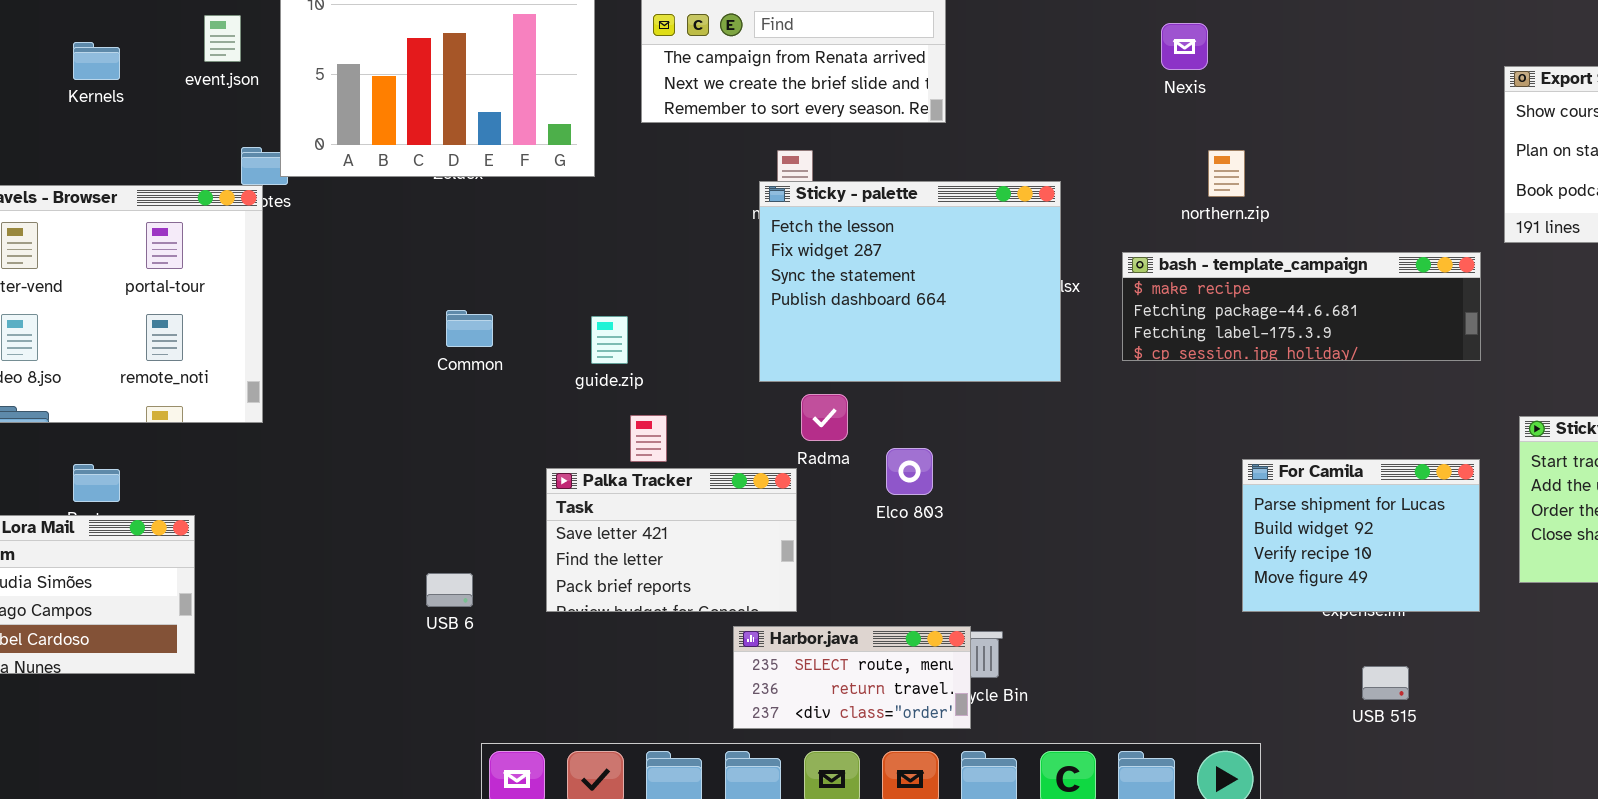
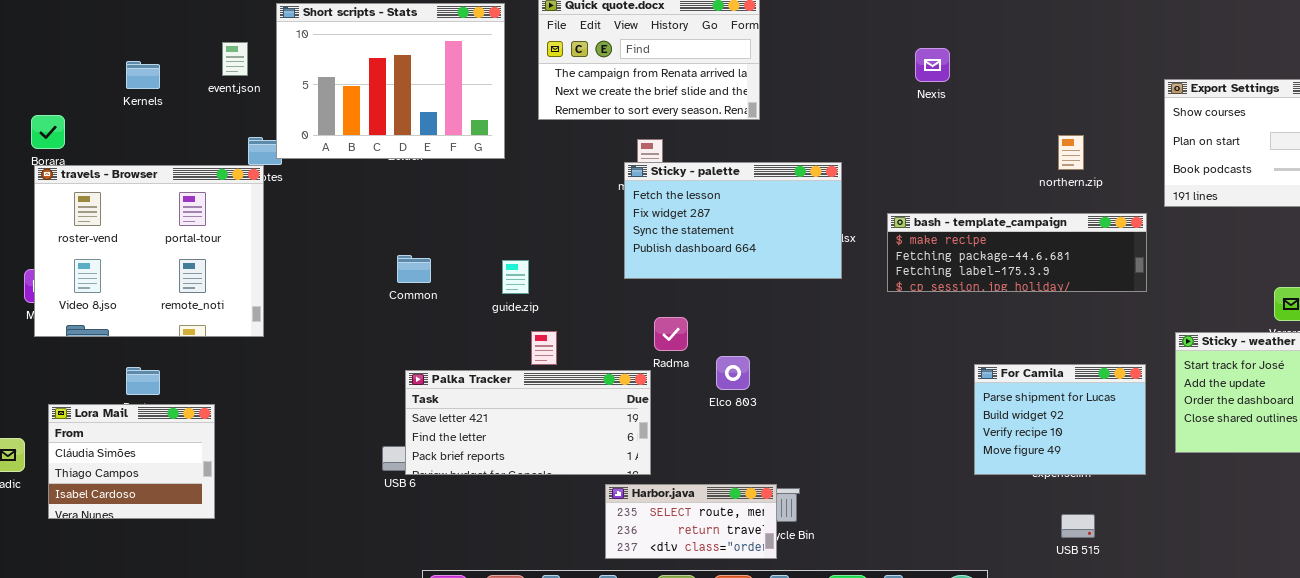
northern.zip: [1208,150,1245,197] -> [1058,135,1084,170], moved
Sticky - palette: [759,181,1061,382] -> [624,162,842,279], resized
Palka Tracker: [546,468,797,612] -> [405,370,651,475], resized

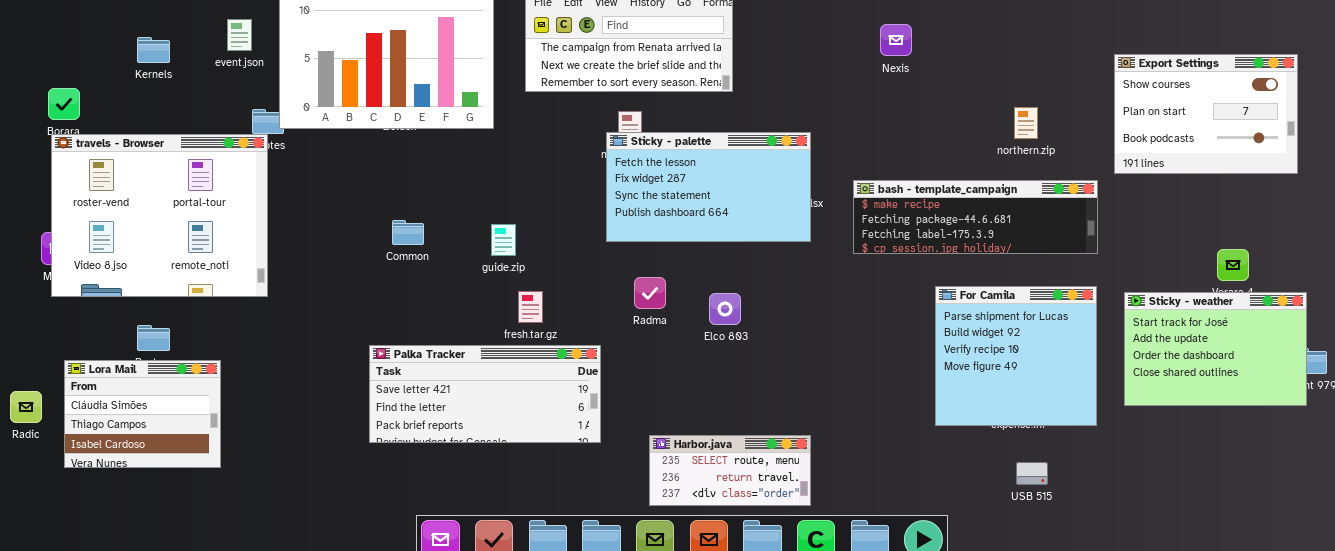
Elco 803: [716,356,750,390] -> [709,293,741,325], moved
For Camila: [974,364,1146,475] -> [935,286,1097,426], resized
Palka Tracker: [405,370,651,475] -> [369,345,601,443], moved
Harbor.java: [605,484,777,559] -> [649,435,811,506], moved

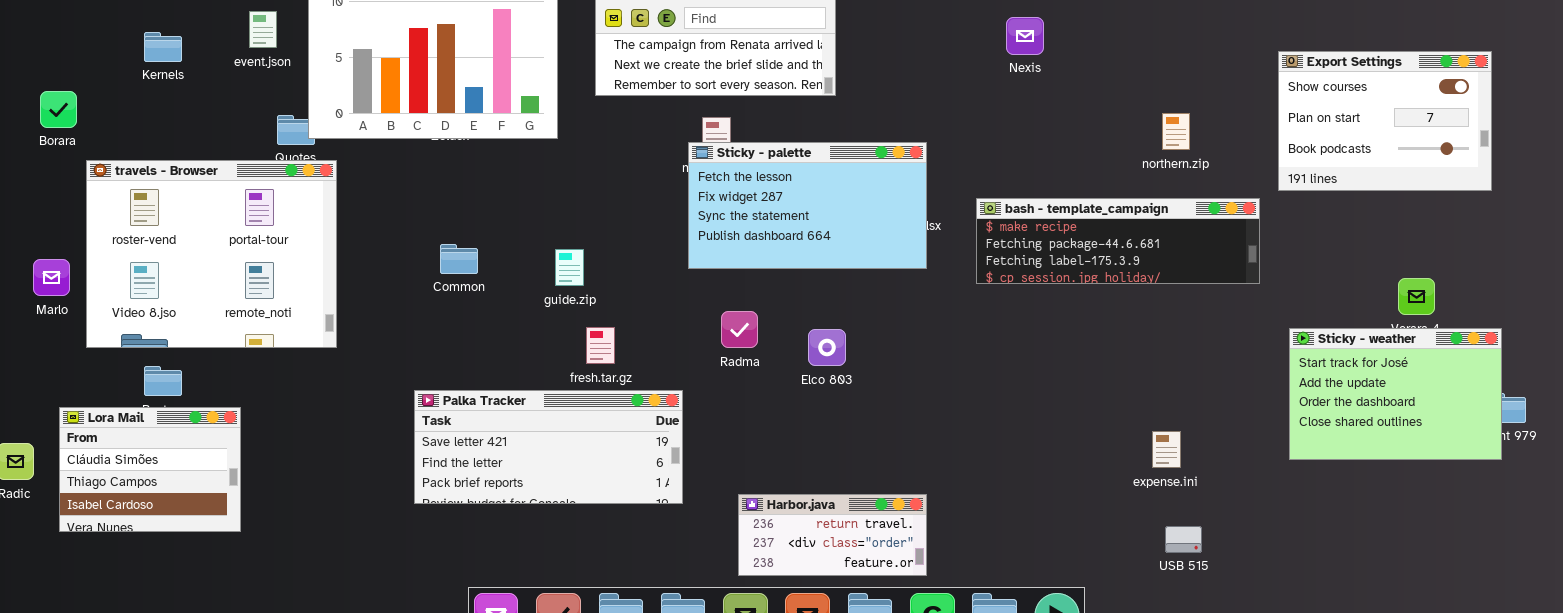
travels - Browser: [51,134,268,297] -> [86,160,337,348], moved
For Camila: [935,286,1097,426] -> none, closed
Harbor.java: [649,435,811,506] -> [738,494,927,576], scrolled down 1 row

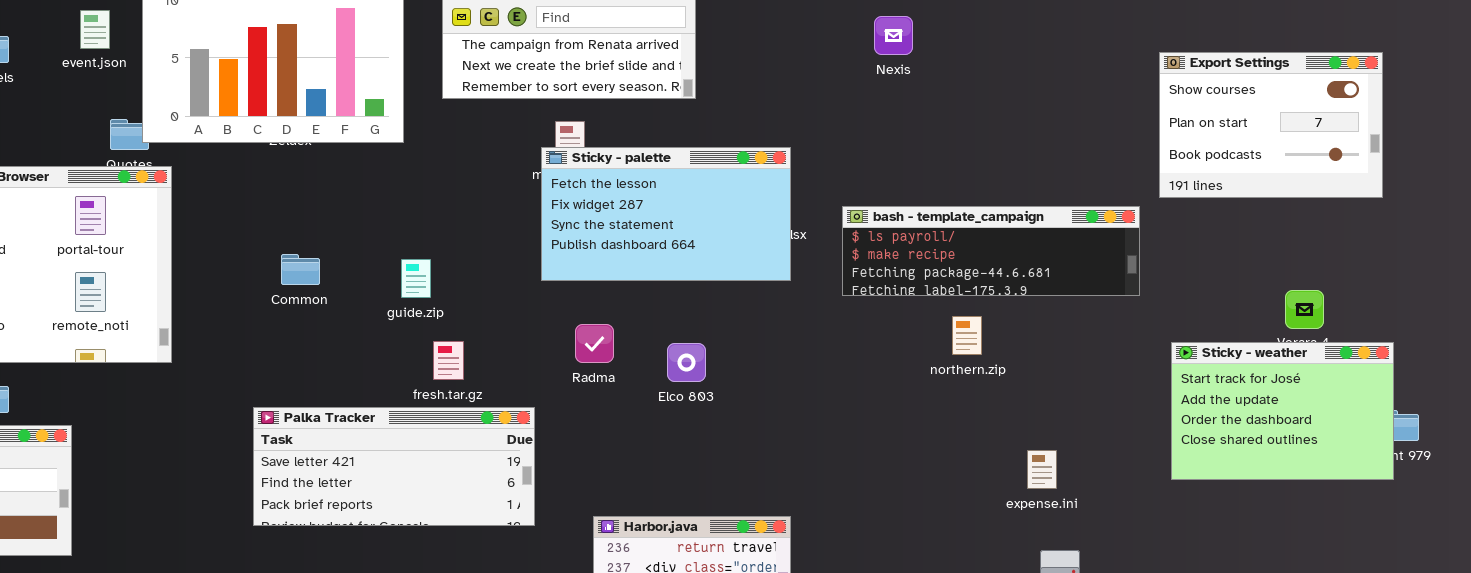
northern.zip: [1162,113,1190,150] -> [952,316,982,355], moved
bash - template_campaign: [976,198,1260,284] -> [842,206,1140,296], scrolled up 1 row

